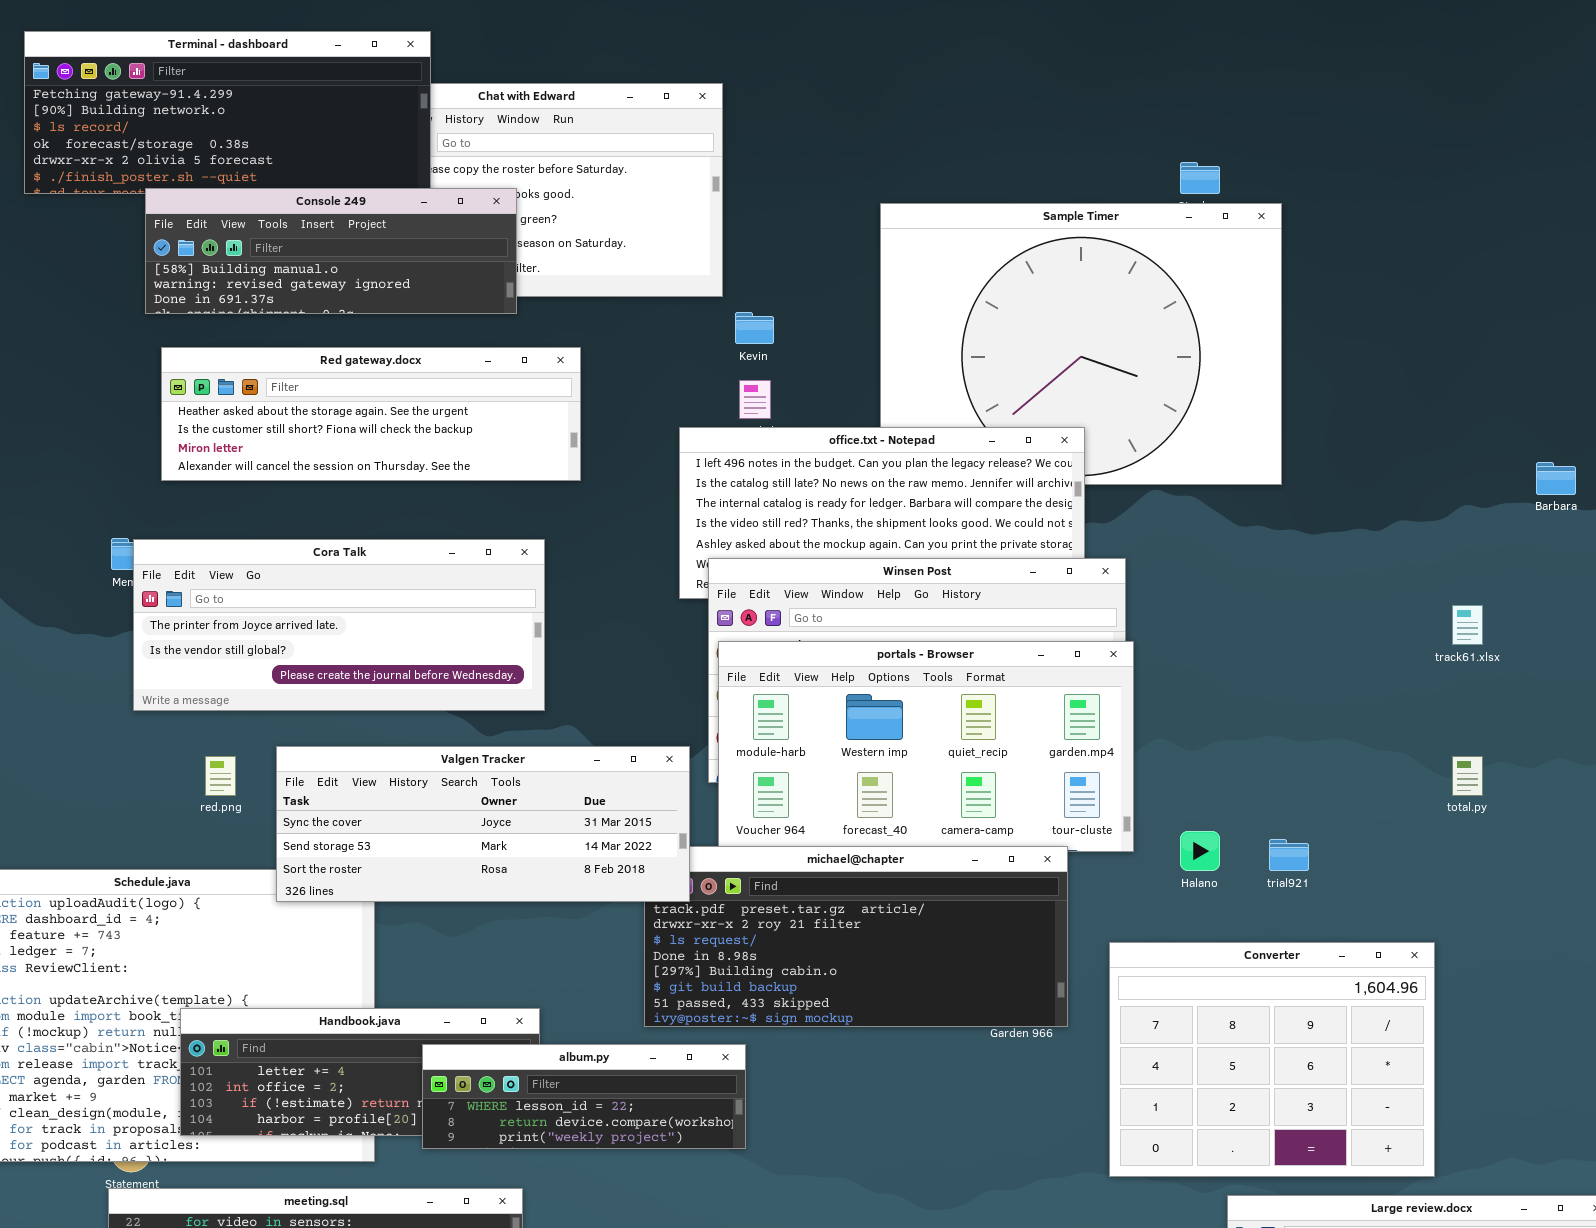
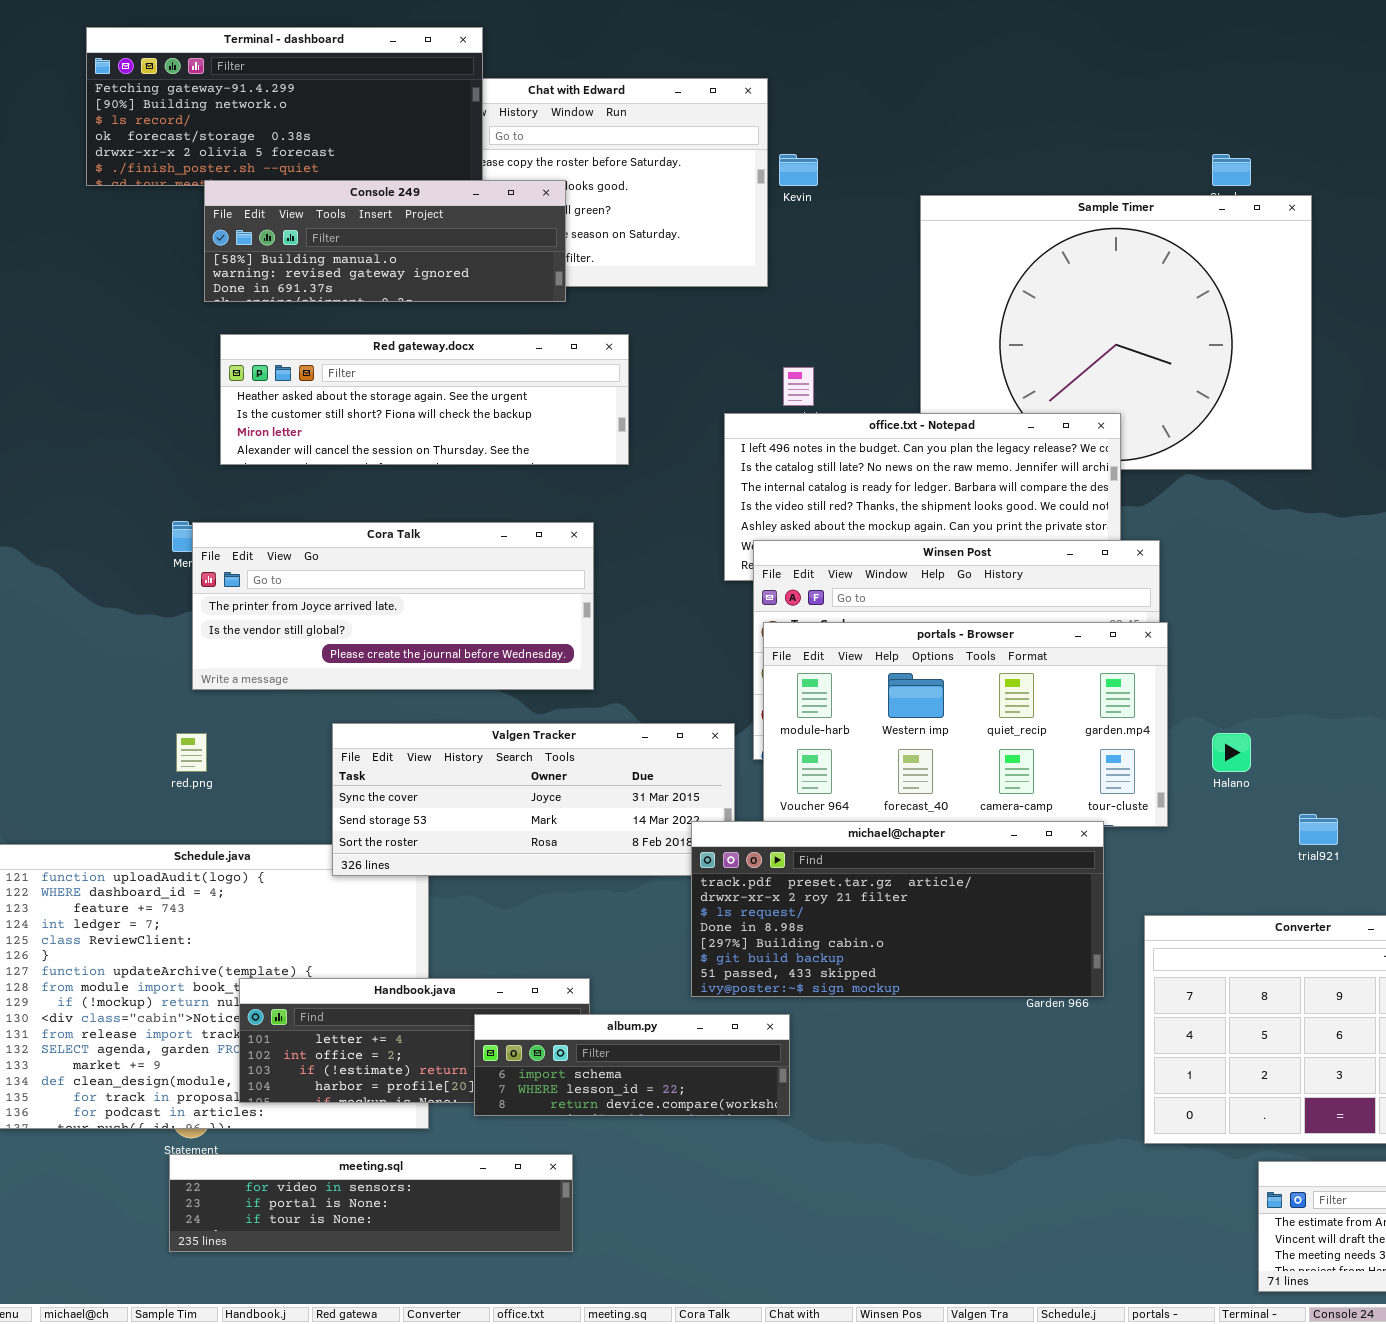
Kevin: [735,312,774,344] -> [779,154,818,186], moved
red.png: [205,756,236,796] -> [176,733,207,772], moved
Halano: [1180,831,1220,871] -> [1212,733,1251,772], moved
michael@chapter: [644,846,1068,1027] -> [691,821,1104,997], raised
album.py: [422,1044,746,1149] -> [474,1014,790,1116], scrolled up 1 row

